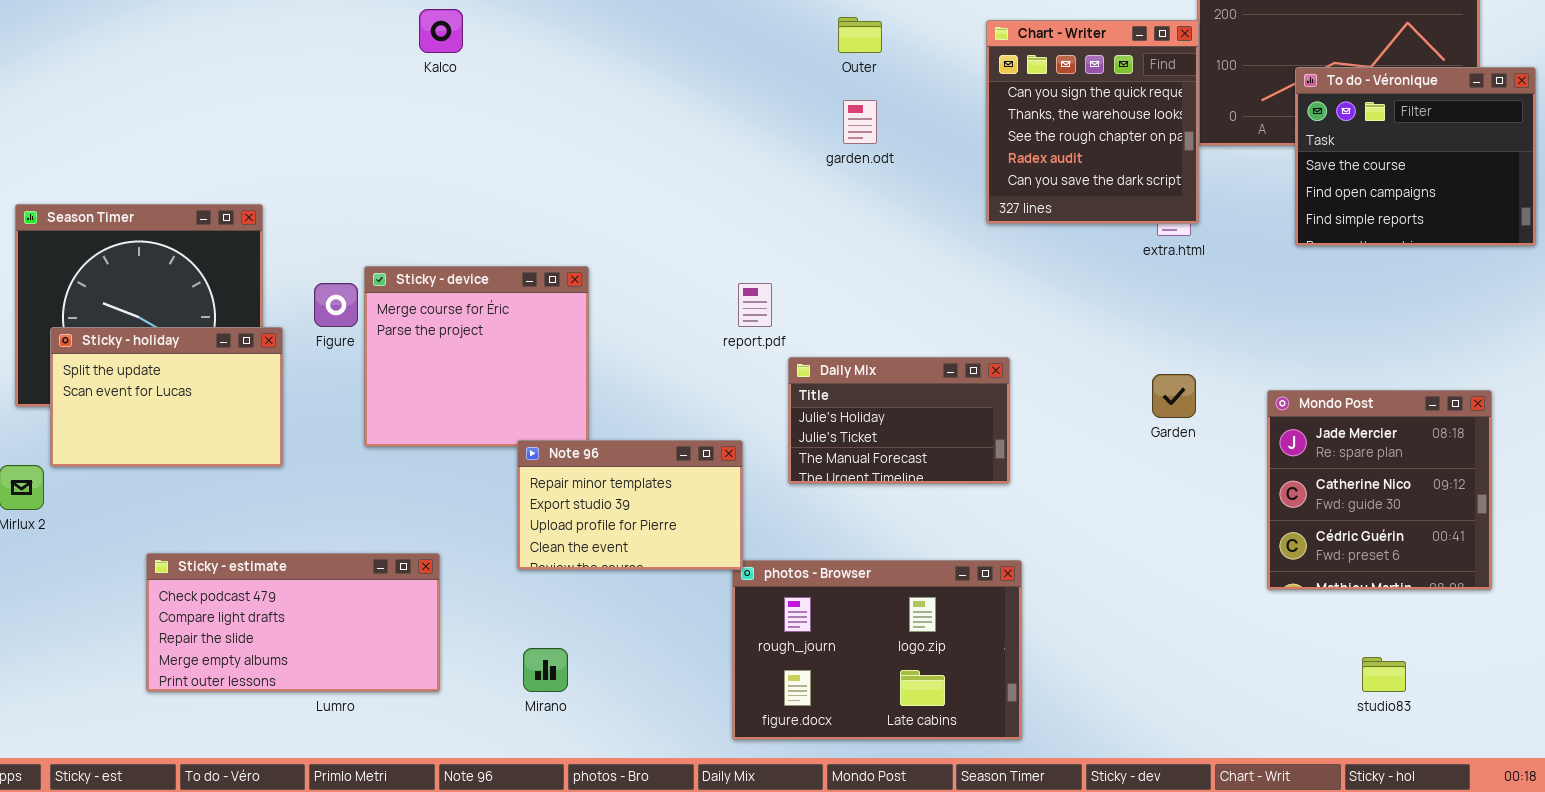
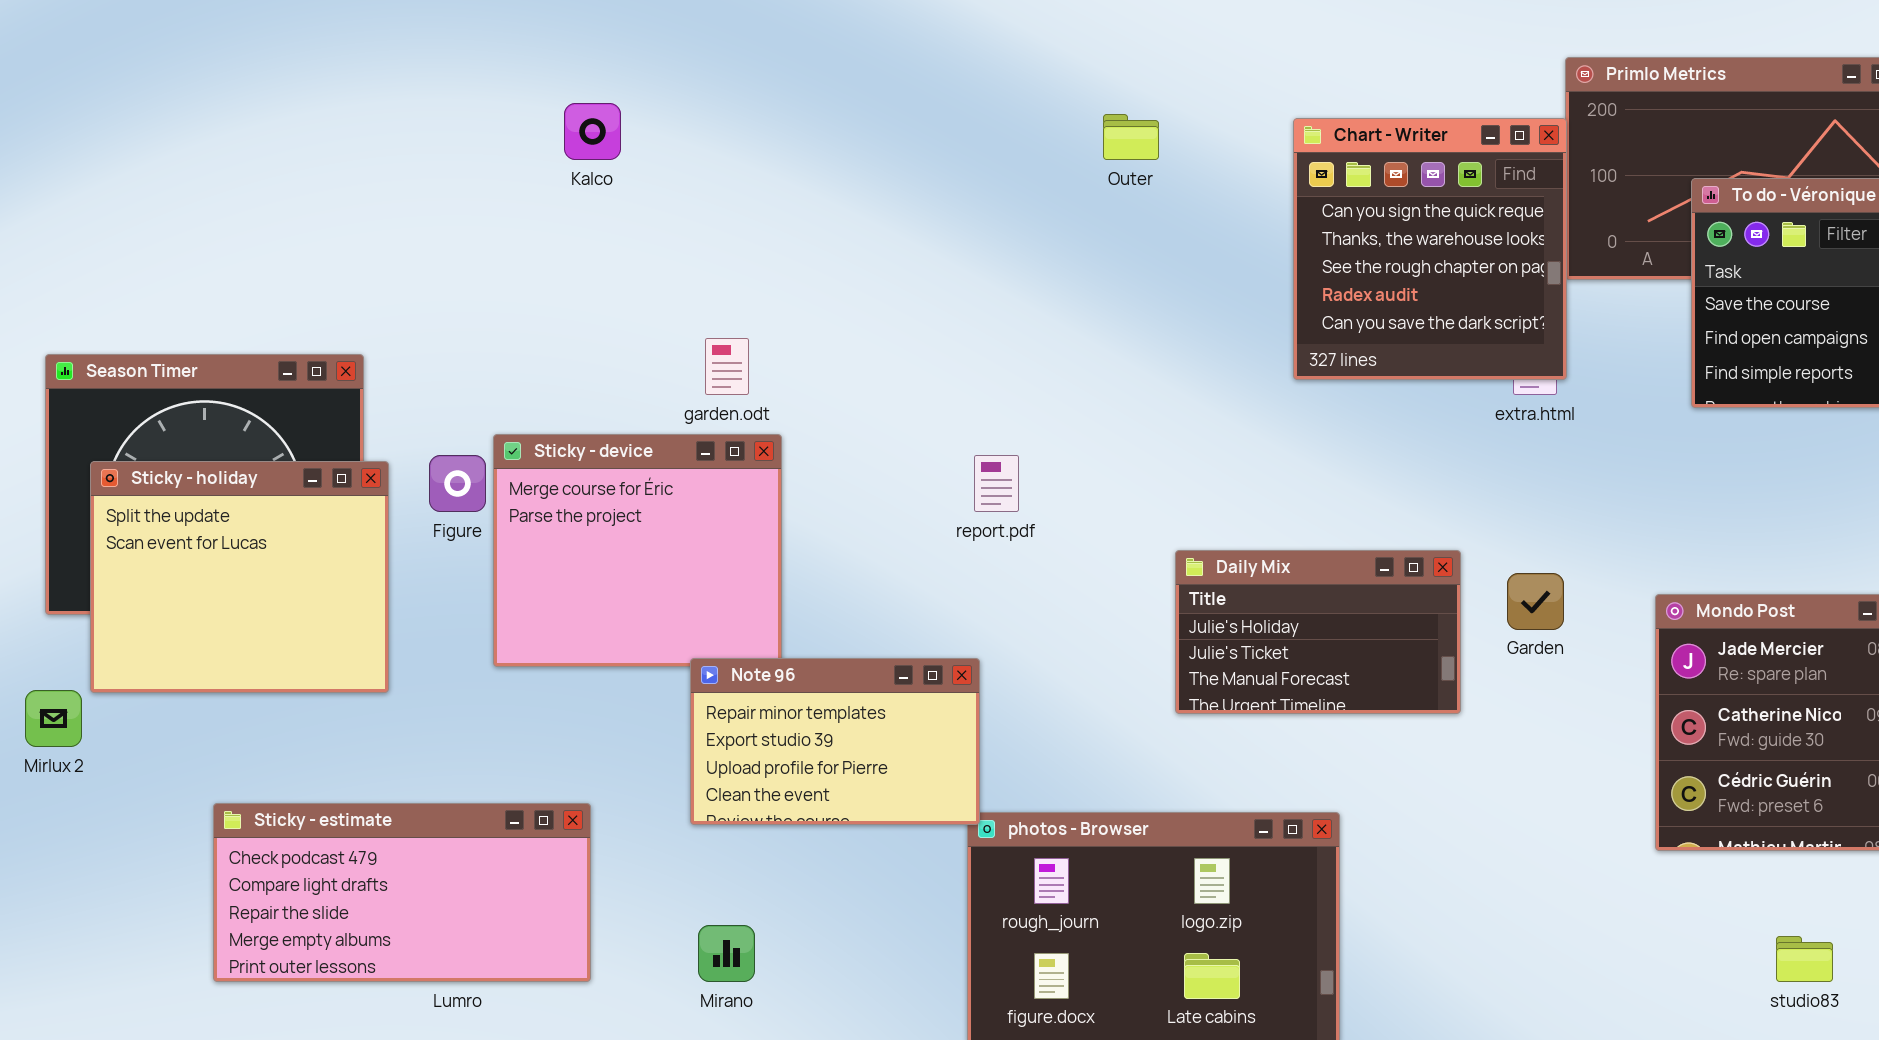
garden.odt: [843,100,877,144] -> [705,338,749,395], moved
Sticky - holiday: [50,327,283,467] -> [90,461,389,693], resized
Daily Mix: [788,357,1010,484] -> [1175,550,1461,714], moved

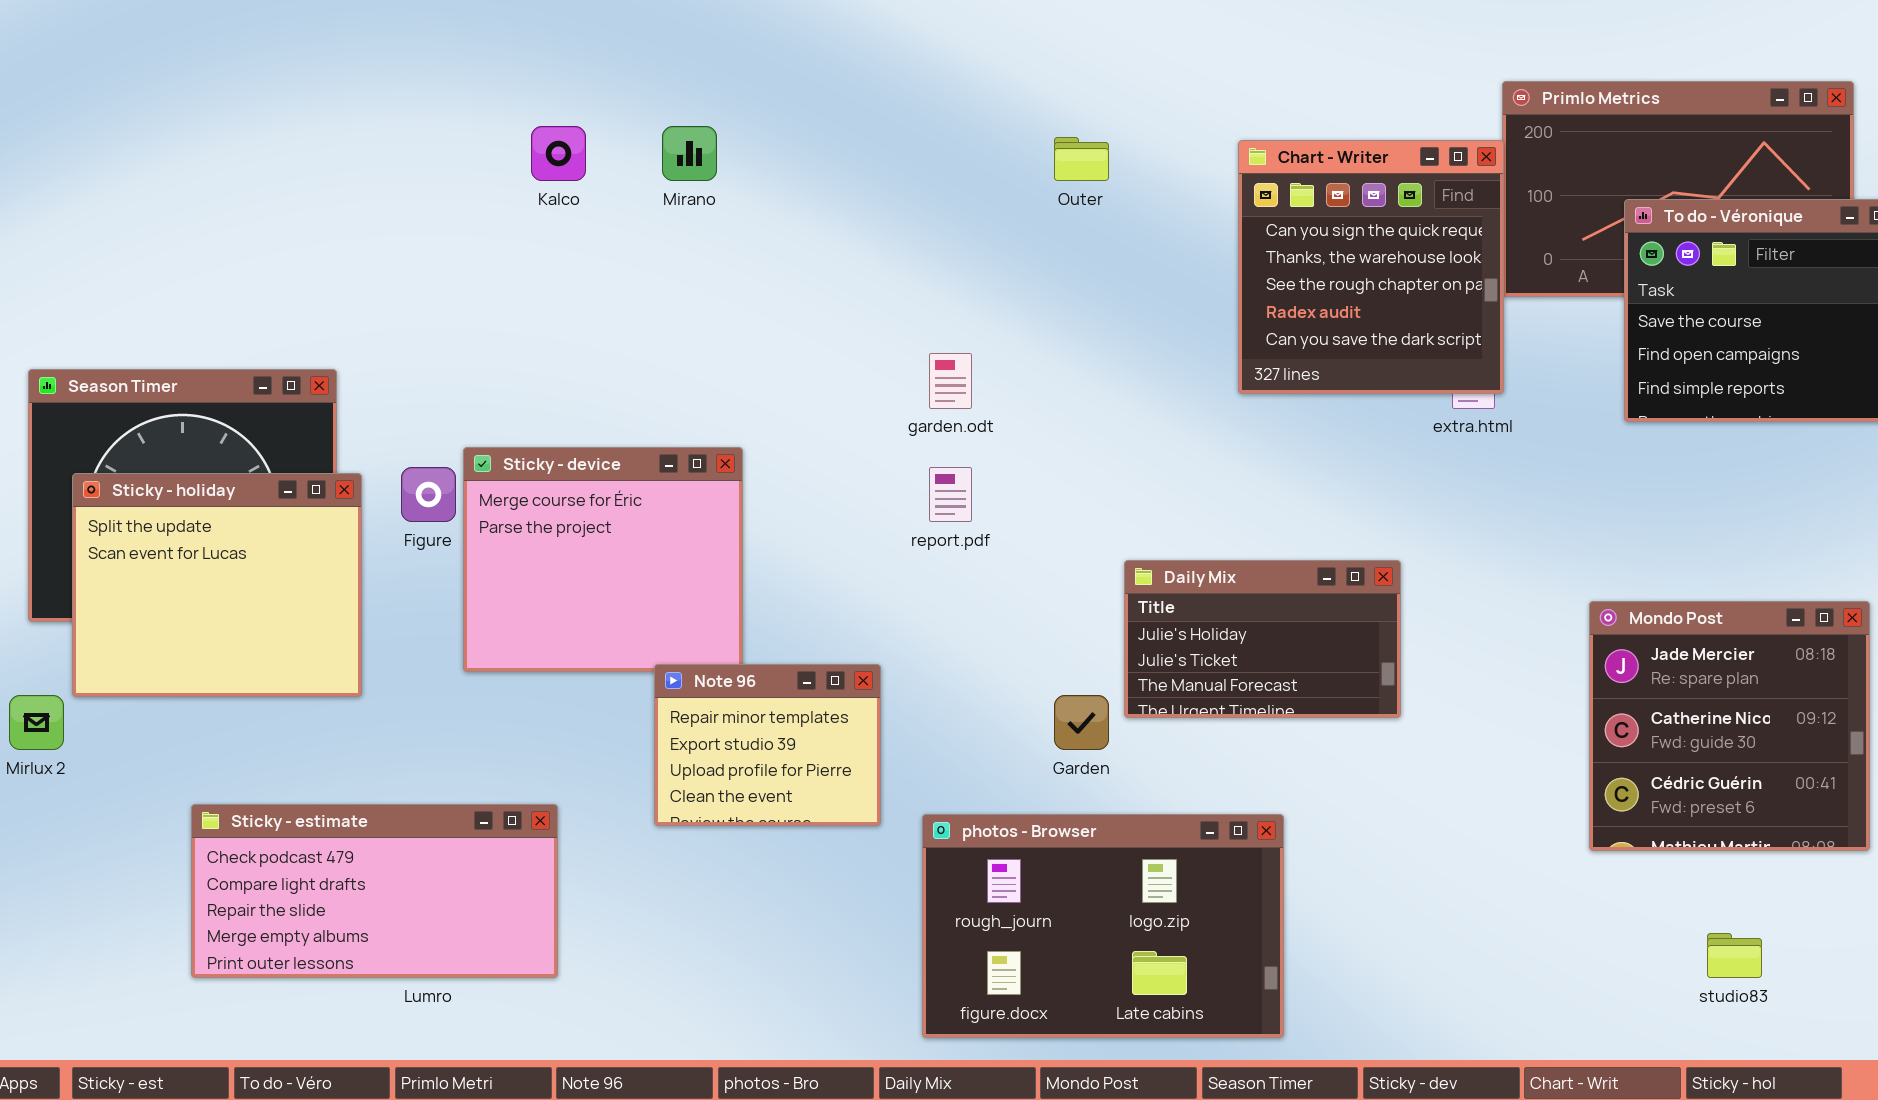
garden.odt: [705,338,749,395] -> [929,353,972,409], moved
Garden: [1507,573,1564,630] -> [1054,695,1109,750], moved
Note 96: [690,658,980,825] -> [654,664,881,826], resized
Mirano: [698,925,755,982] -> [662,126,717,181], moved

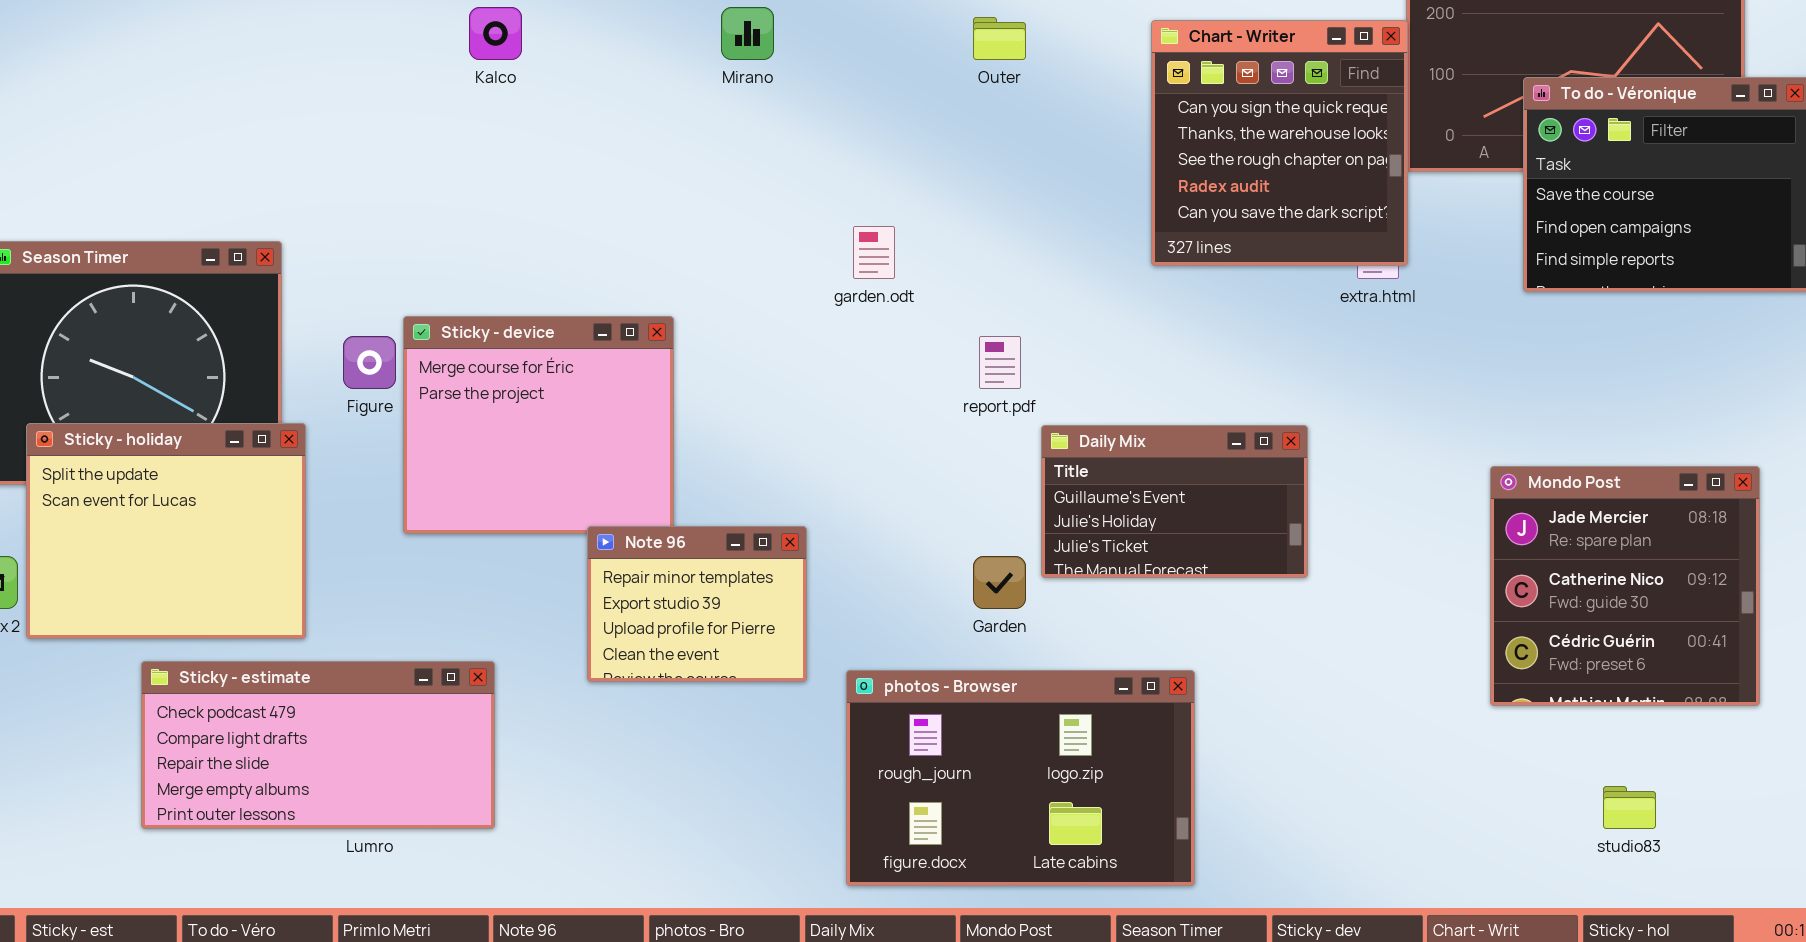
Mirano: [662,126,717,181] -> [721,7,774,60], moved
report.pdf: [929,467,972,522] -> [979,336,1021,389], moved
Sticky - holiday: [72,473,362,697] -> [26,423,306,639], moved
Daily Mix: [1124,560,1401,718] -> [1041,425,1308,578], scrolled up 1 row

